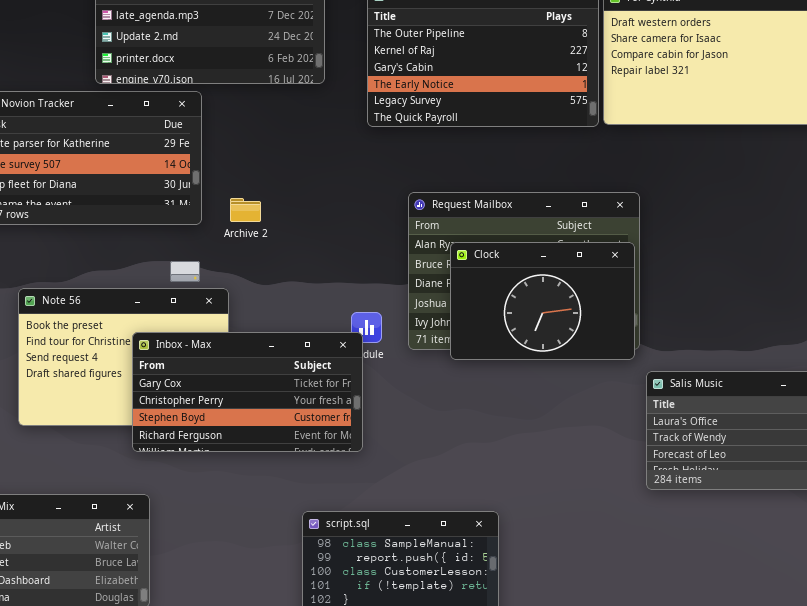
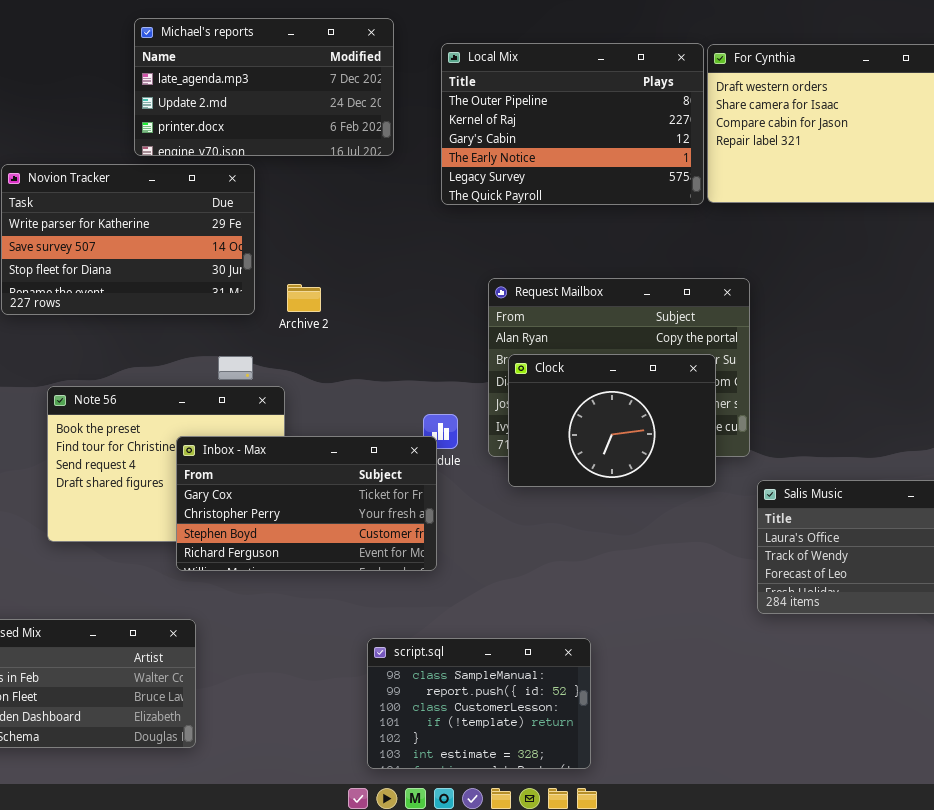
Clock: [450,242,635,360] -> [508,354,716,487], moved

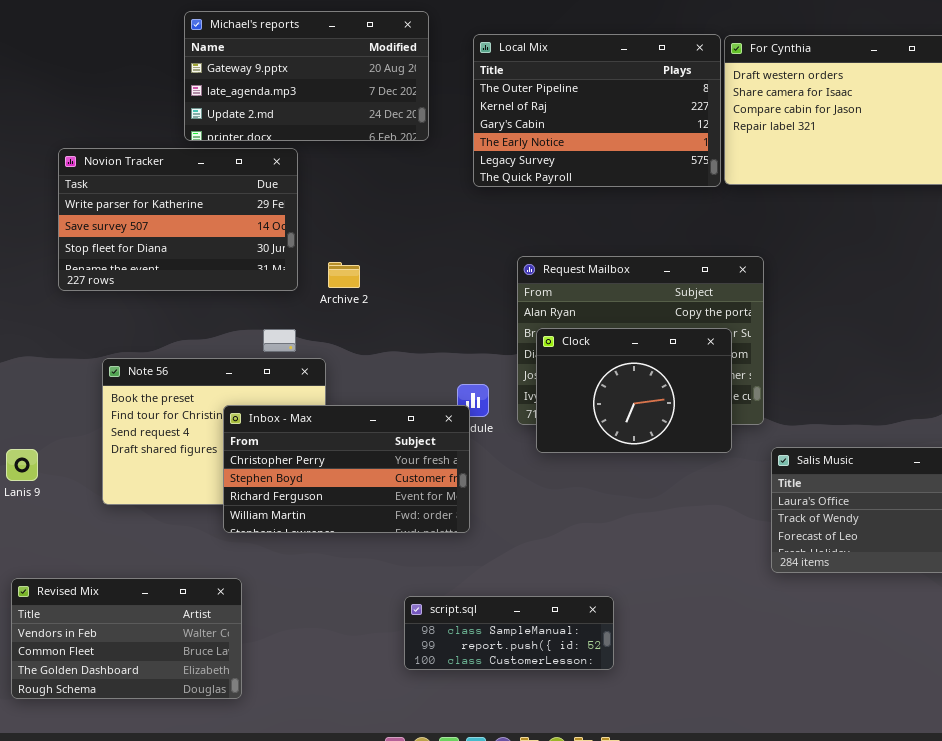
Michael's reports: [134,18,394,156] -> [184,11,429,141], scrolled up 1 row
Inbox - Max: [176,436,437,571] -> [223,405,470,533], scrolled down 1 row
script.sql: [367,638,591,769] -> [404,596,614,670], resized

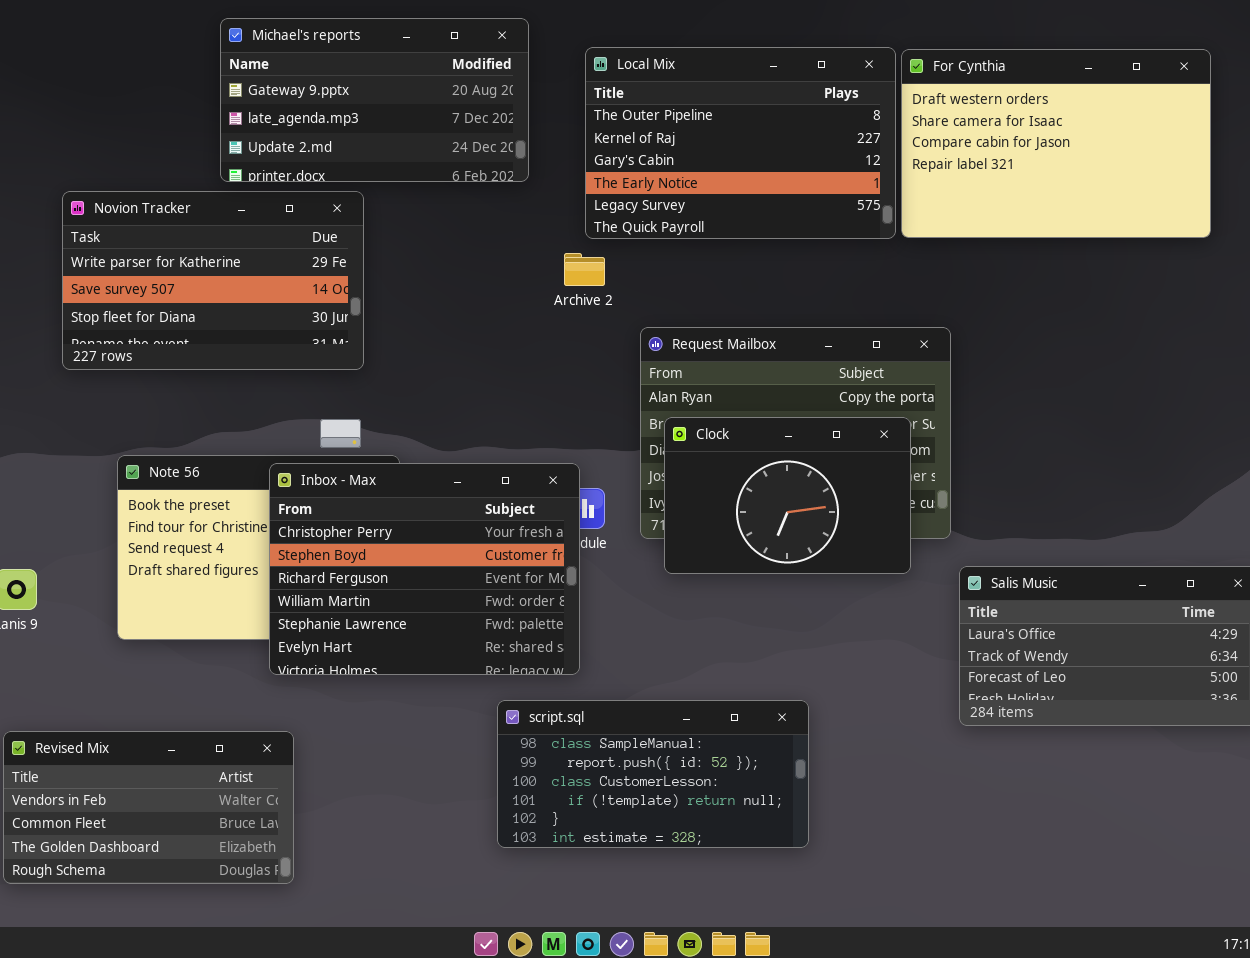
Archive 2: [328,262,360,288] -> [564,253,605,286], moved
Inbox - Max: [223,405,470,533] -> [269,463,580,675], resized
script.sql: [404,596,614,670] -> [497,700,809,848], resized

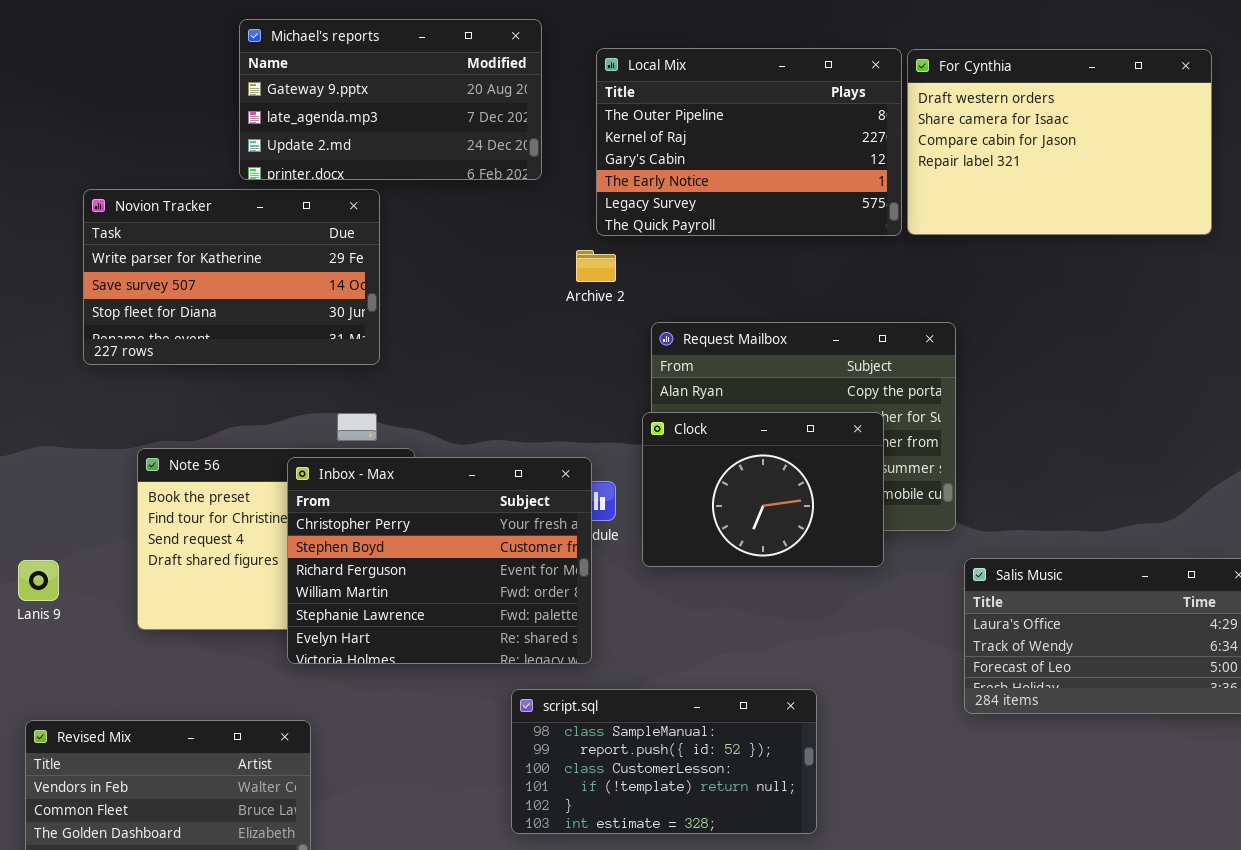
Clock: [664,417,911,574] -> [642,412,884,567], moved

